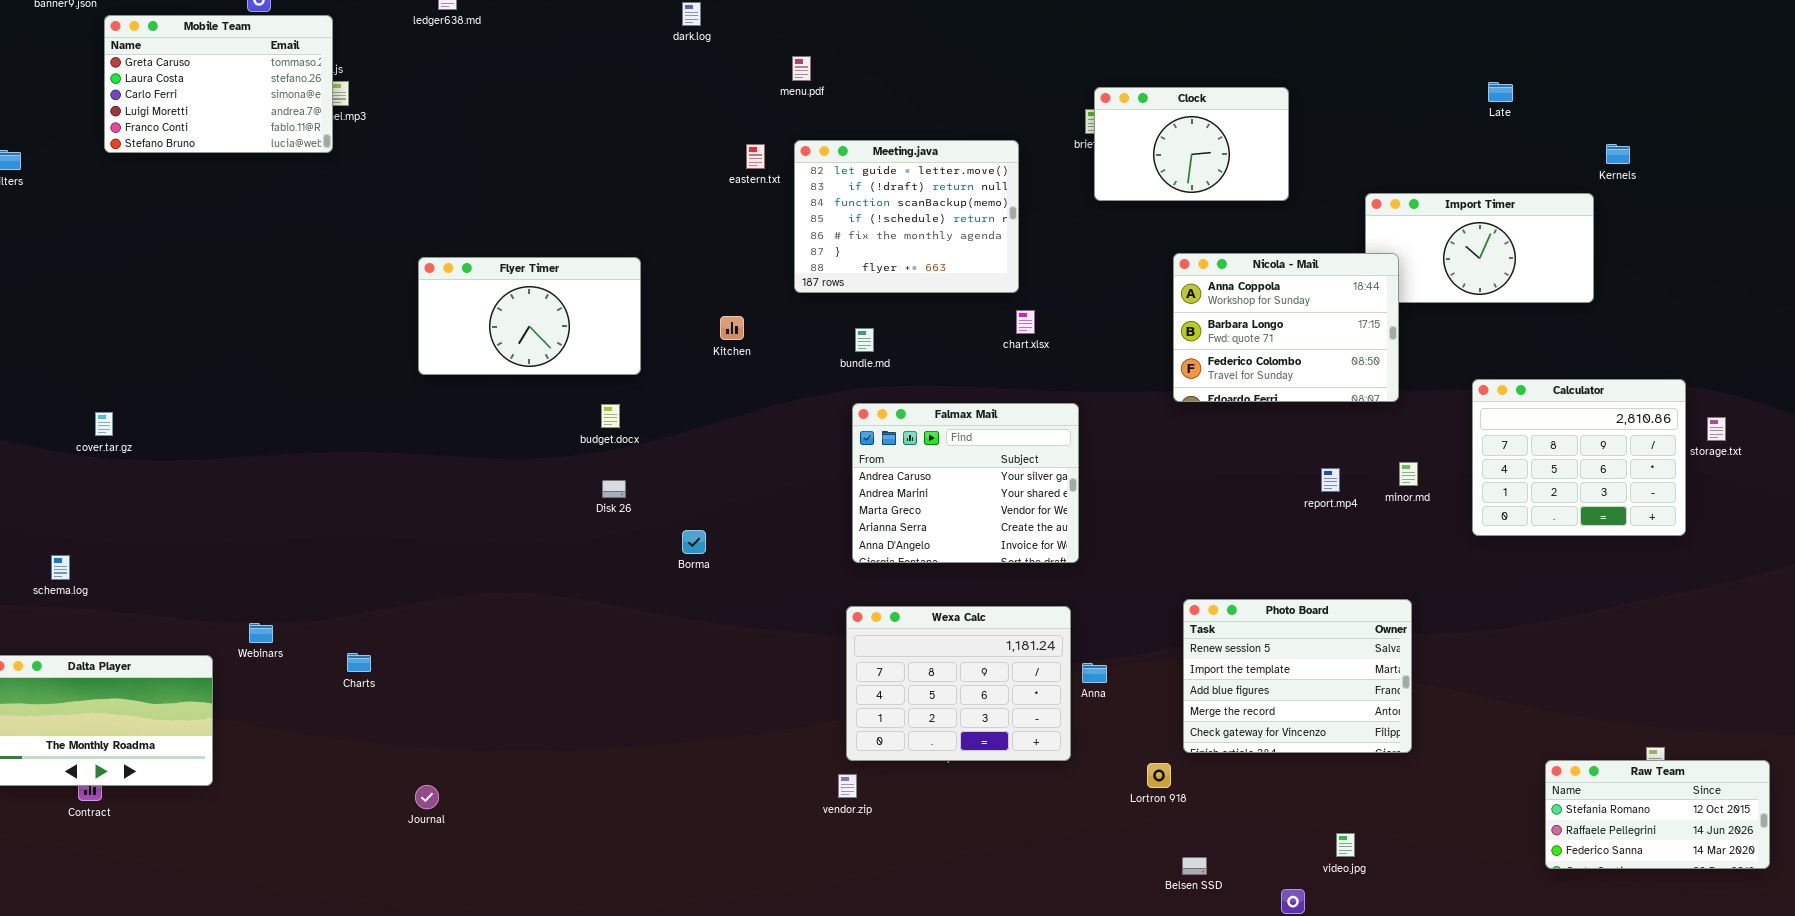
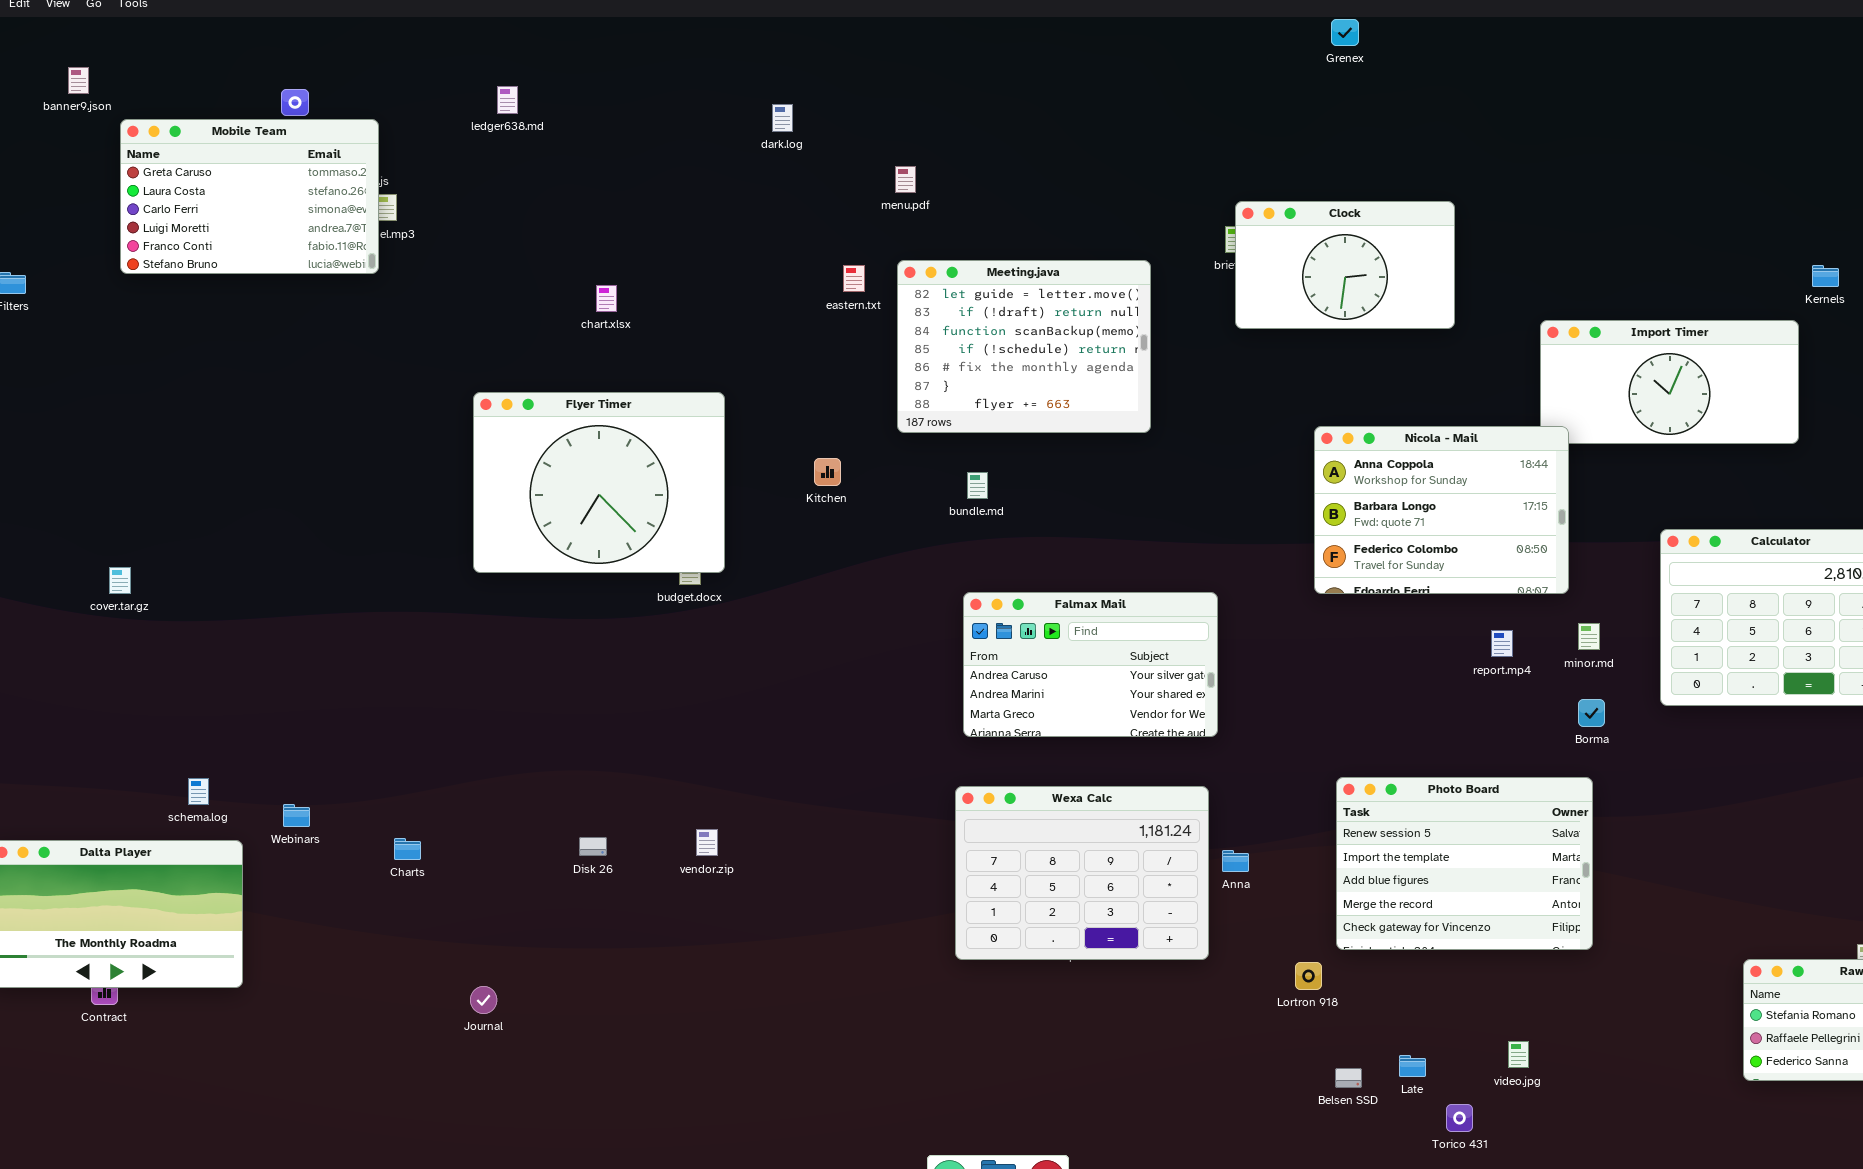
Late: [1488,82,1513,102] -> [1399,1055,1426,1077], moved
Nicola - Mail: [1173,253,1399,402] -> [1314,426,1569,594], moved
Flyer Timer: [418,257,641,375] -> [473,392,725,573], resized
chart.xlsx: [1016,310,1035,334] -> [596,285,617,312], moved
Falmax Mail: [852,403,1079,563] -> [963,592,1218,737], resized
Disk 26: [602,480,626,498] -> [579,837,607,856], moved
Borma: [682,530,706,554] -> [1578,699,1605,727], moved
schema.log: [51,555,70,580] -> [188,778,209,805], moved
vendor.zip: [838,774,857,798] -> [696,829,718,856], moved

